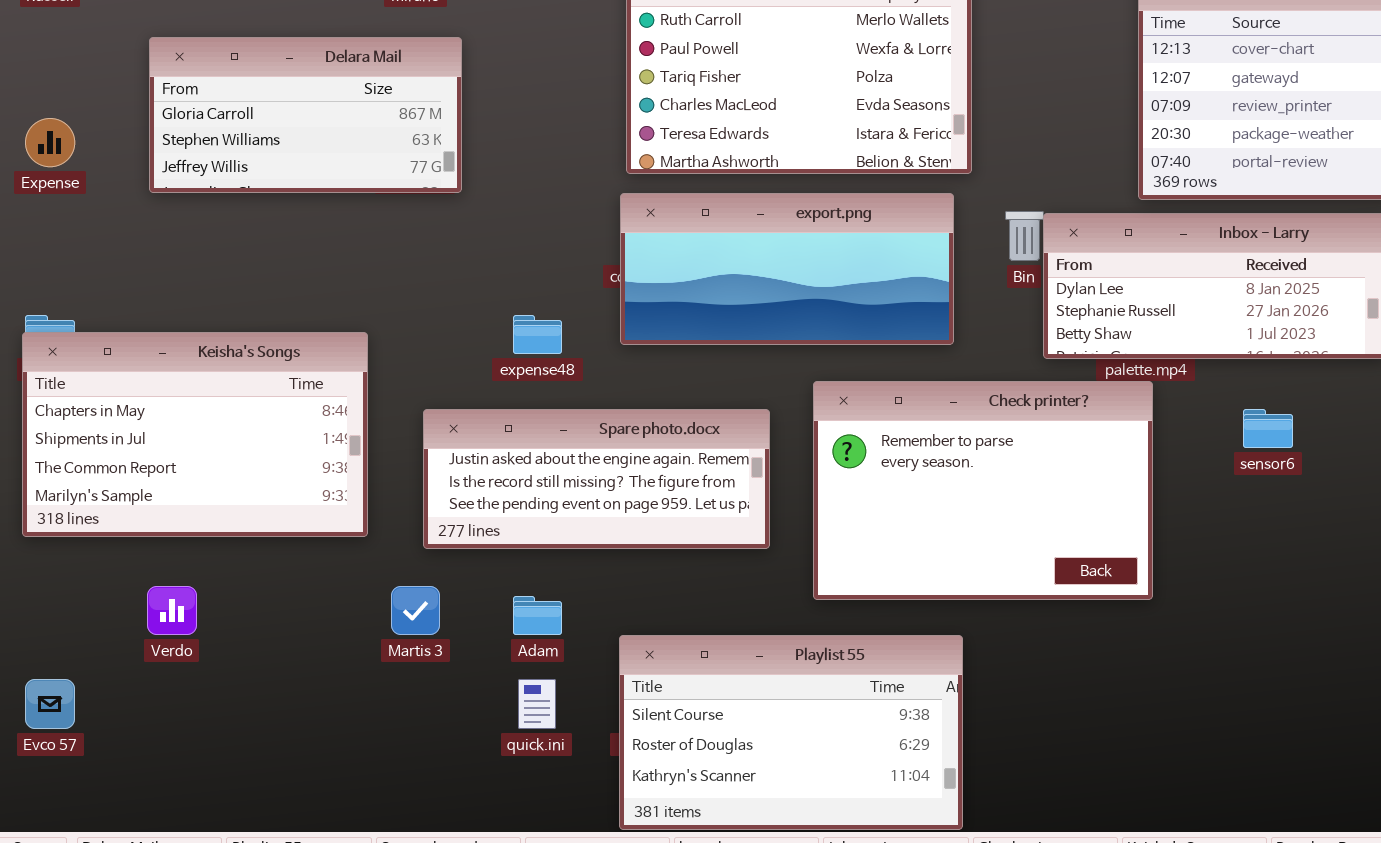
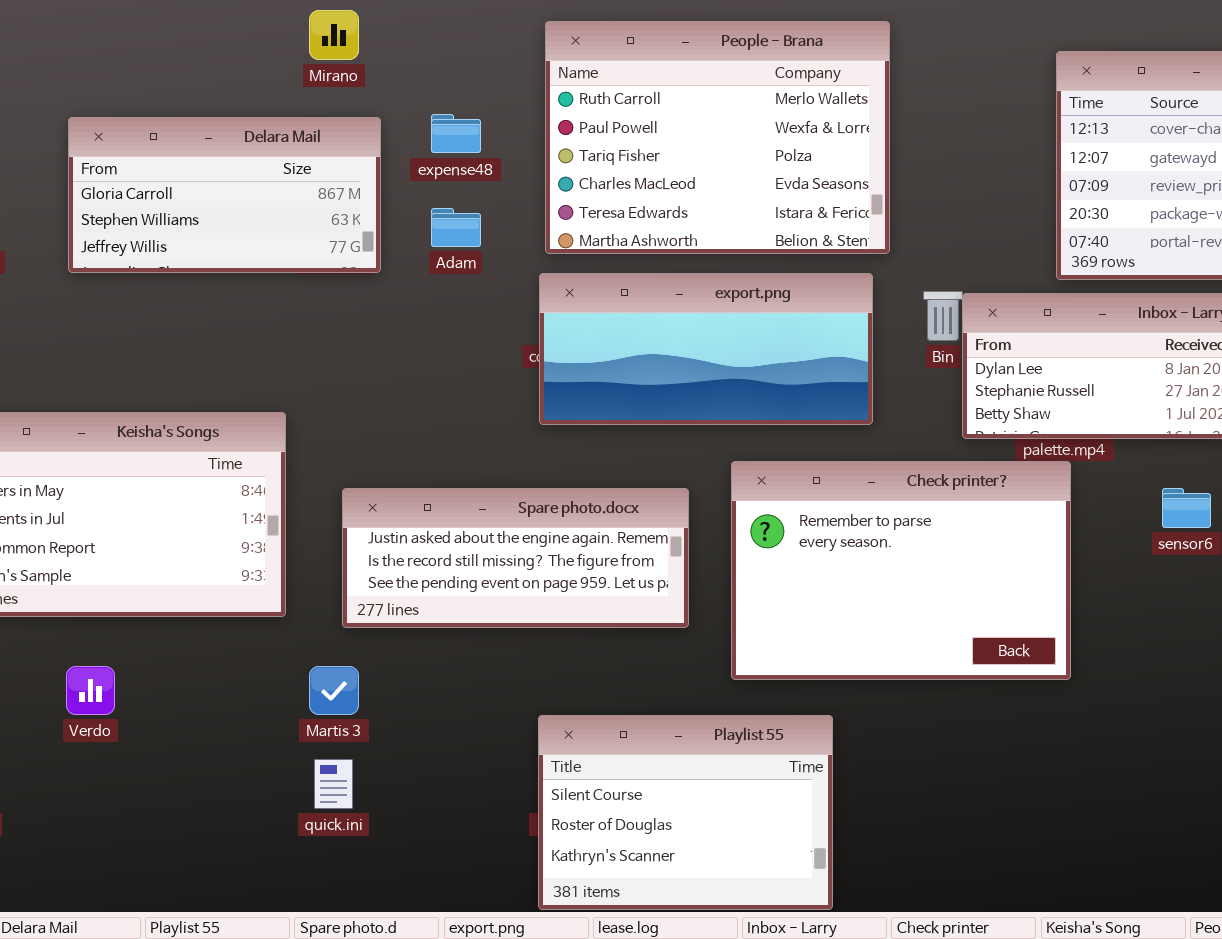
expense48: [513,315,562,354] -> [431,114,481,153], moved
Adam: [513,596,562,635] -> [431,208,481,247], moved
Playlist 55: [619,635,963,830] -> [538,715,833,910], resized
quick.ini: [518,679,556,729] -> [314,759,353,809], moved

